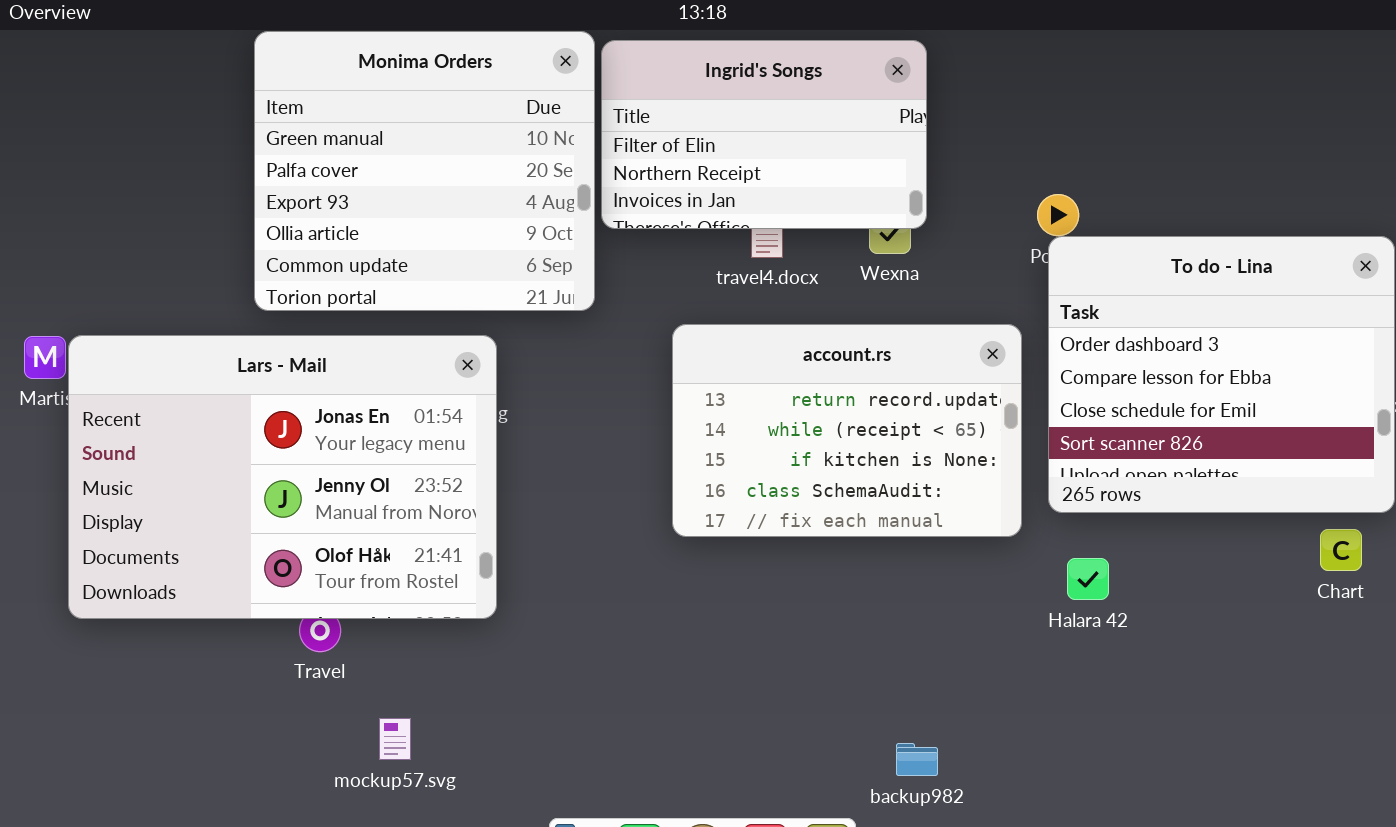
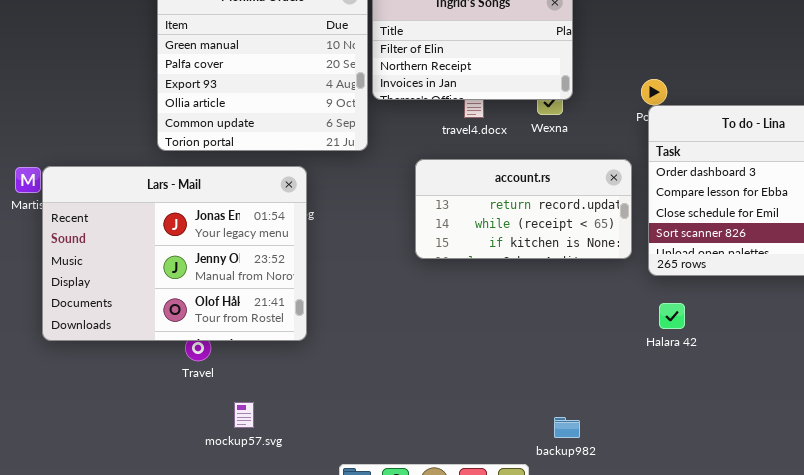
account.rs: [672,324,1022,537] -> [415,159,632,259], resized

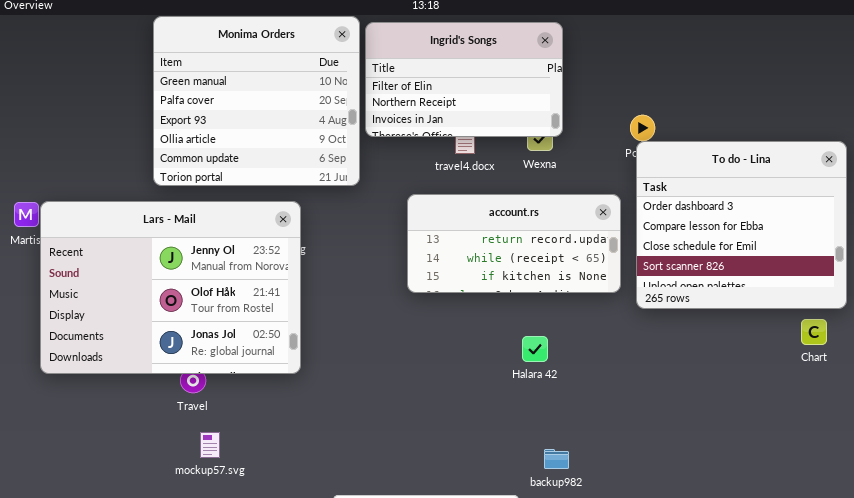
Lars - Mail: [42,166,307,341] -> [40,201,301,374], scrolled down 1 row
Halara 42: [659,303,685,329] -> [522,336,548,362], moved
mockup57.svg: [234,402,254,428] -> [200,432,220,458], moved

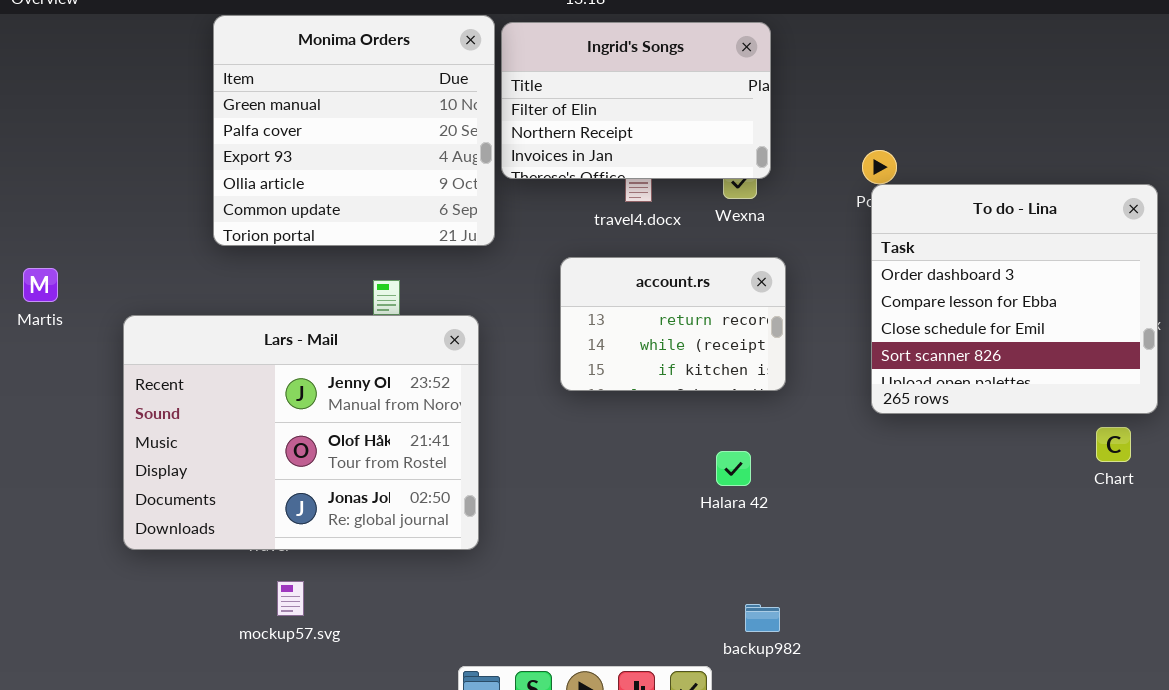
account.rs: [407,194,621,293] -> [560,257,786,391], resized
Lars - Mail: [40,201,301,374] -> [123,315,479,550], moved

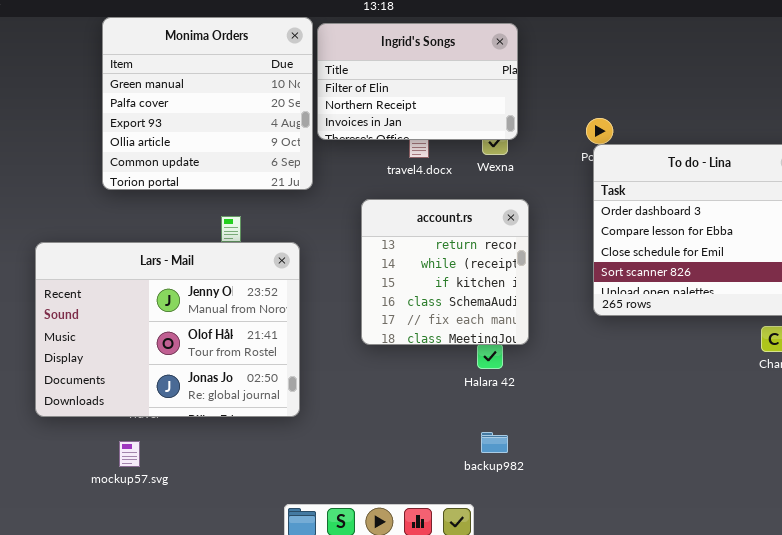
account.rs: [560,257,786,391] -> [361,199,529,345], resized
mockup57.svg: [277,581,304,616] -> [119,441,140,467], moved
backup982: [745,604,780,632] -> [481,432,508,453], moved

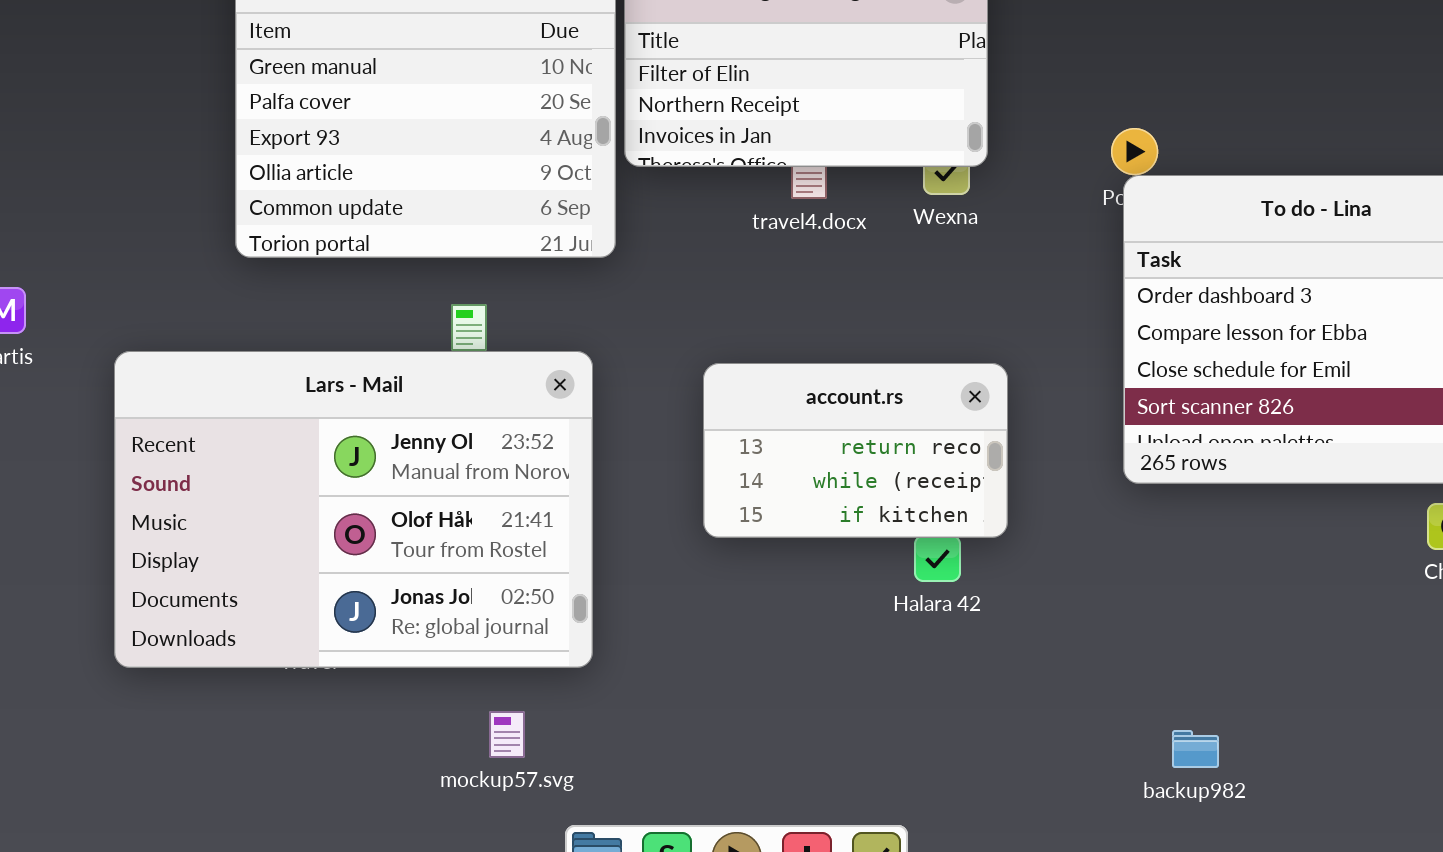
account.rs: [361,199,529,345] -> [703,363,1008,538], resized
backup982: [481,432,508,453] -> [1172,730,1219,768], moved
mockup57.svg: [119,441,140,467] -> [489,711,525,758], moved

